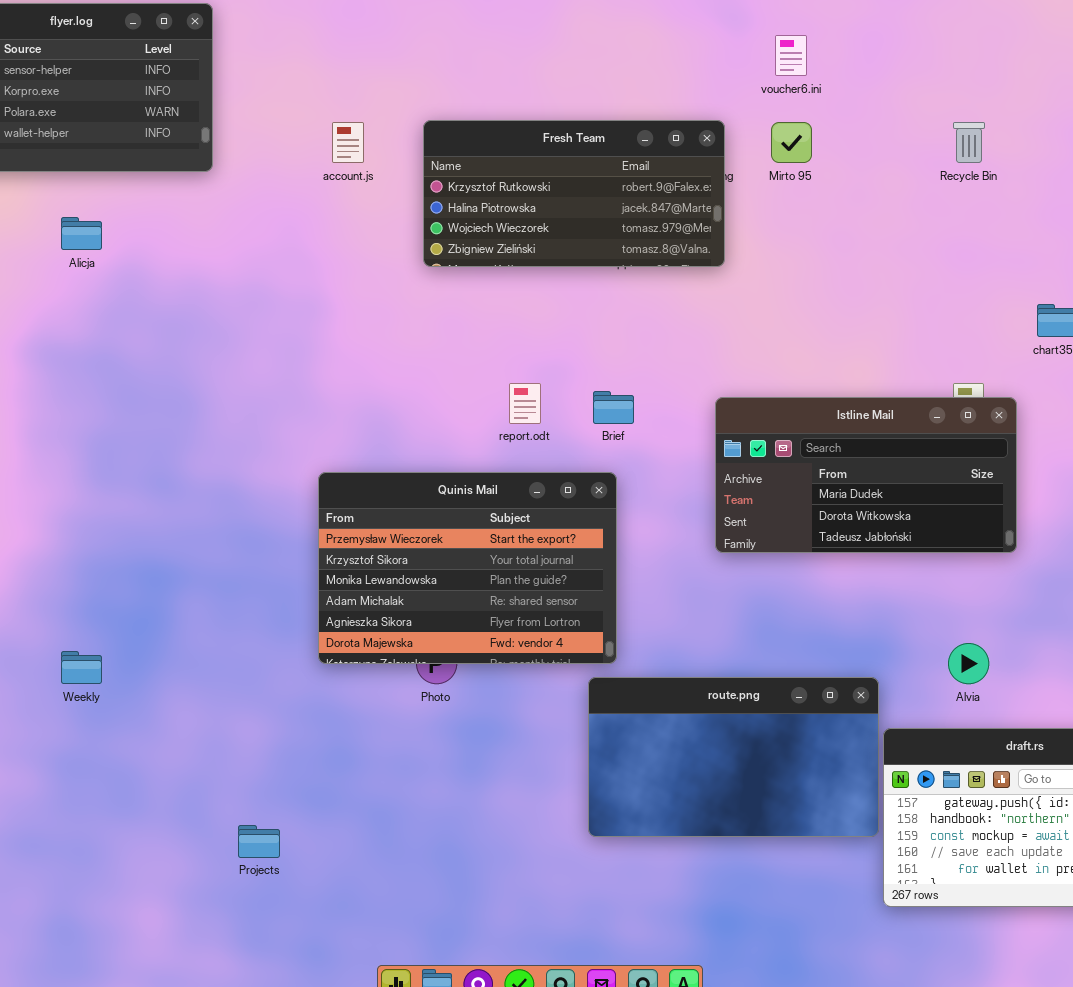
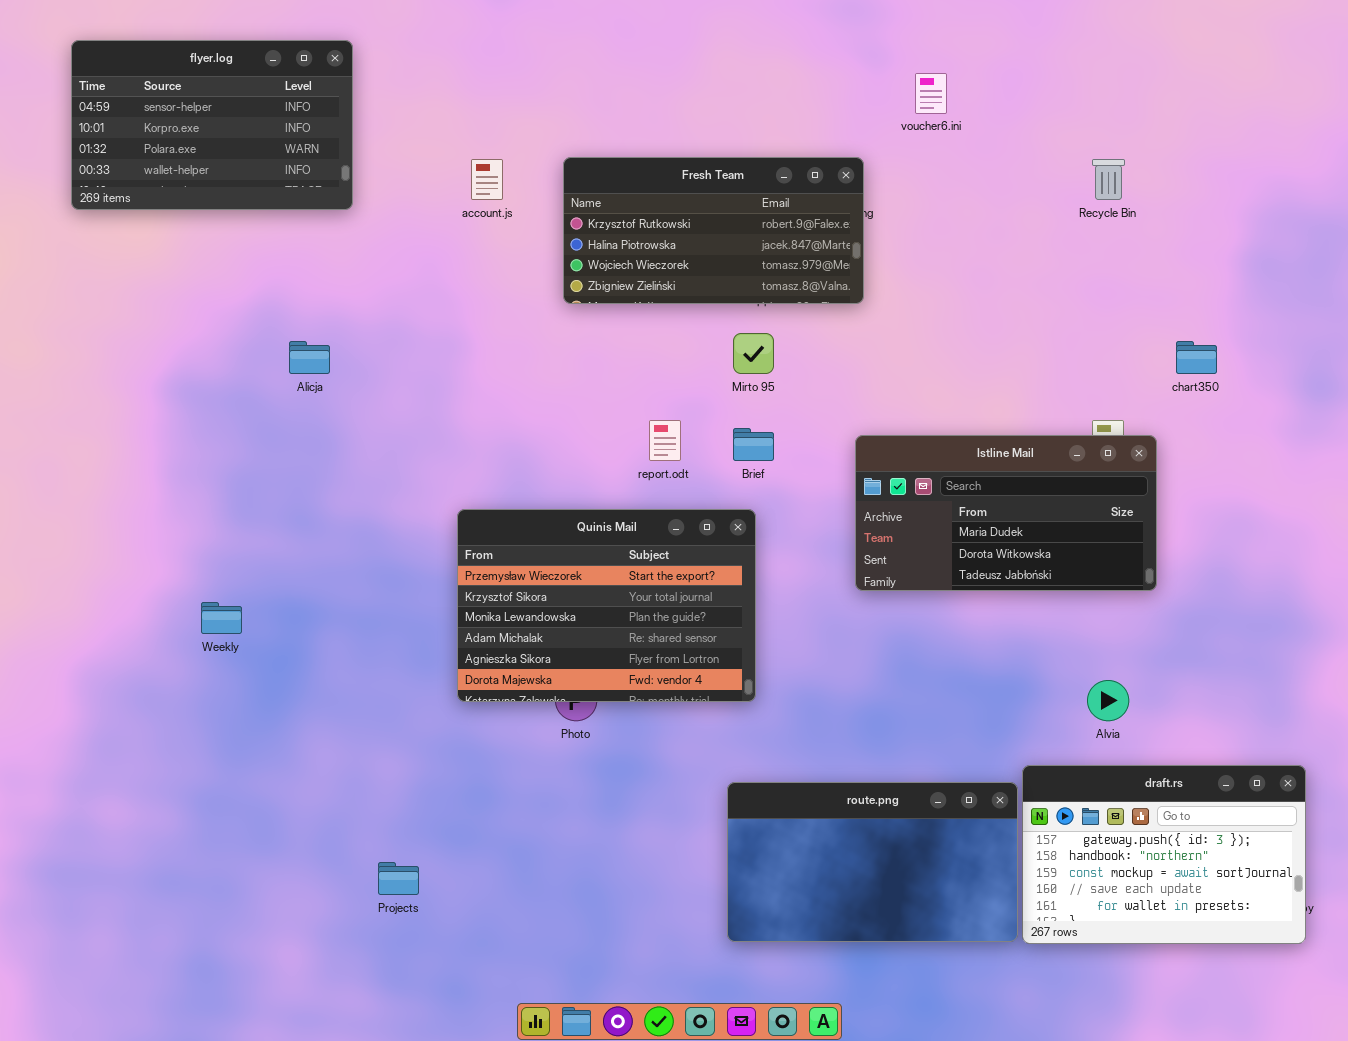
Mirto 95: [771,122,812,163] -> [733,333,774,374], moved
Alicja: [61,217,102,250] -> [289,341,330,374], moved
Weekly: [61,651,102,684] -> [201,602,242,634], moved
route.png: [588,677,879,837] -> [727,782,1018,942], moved

